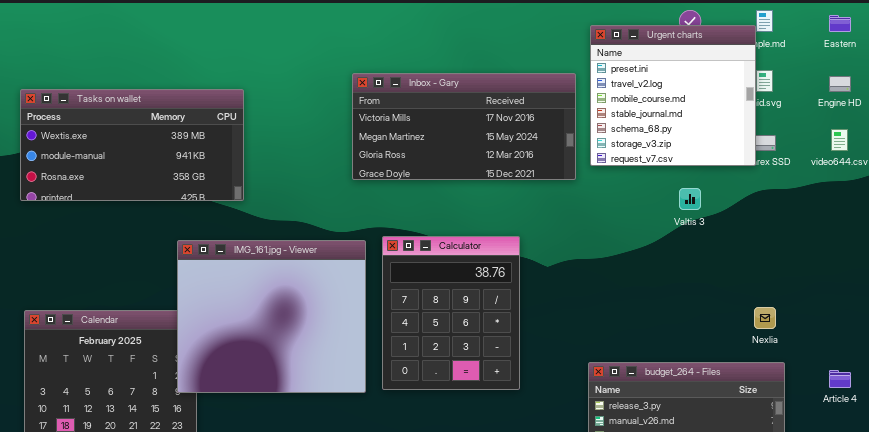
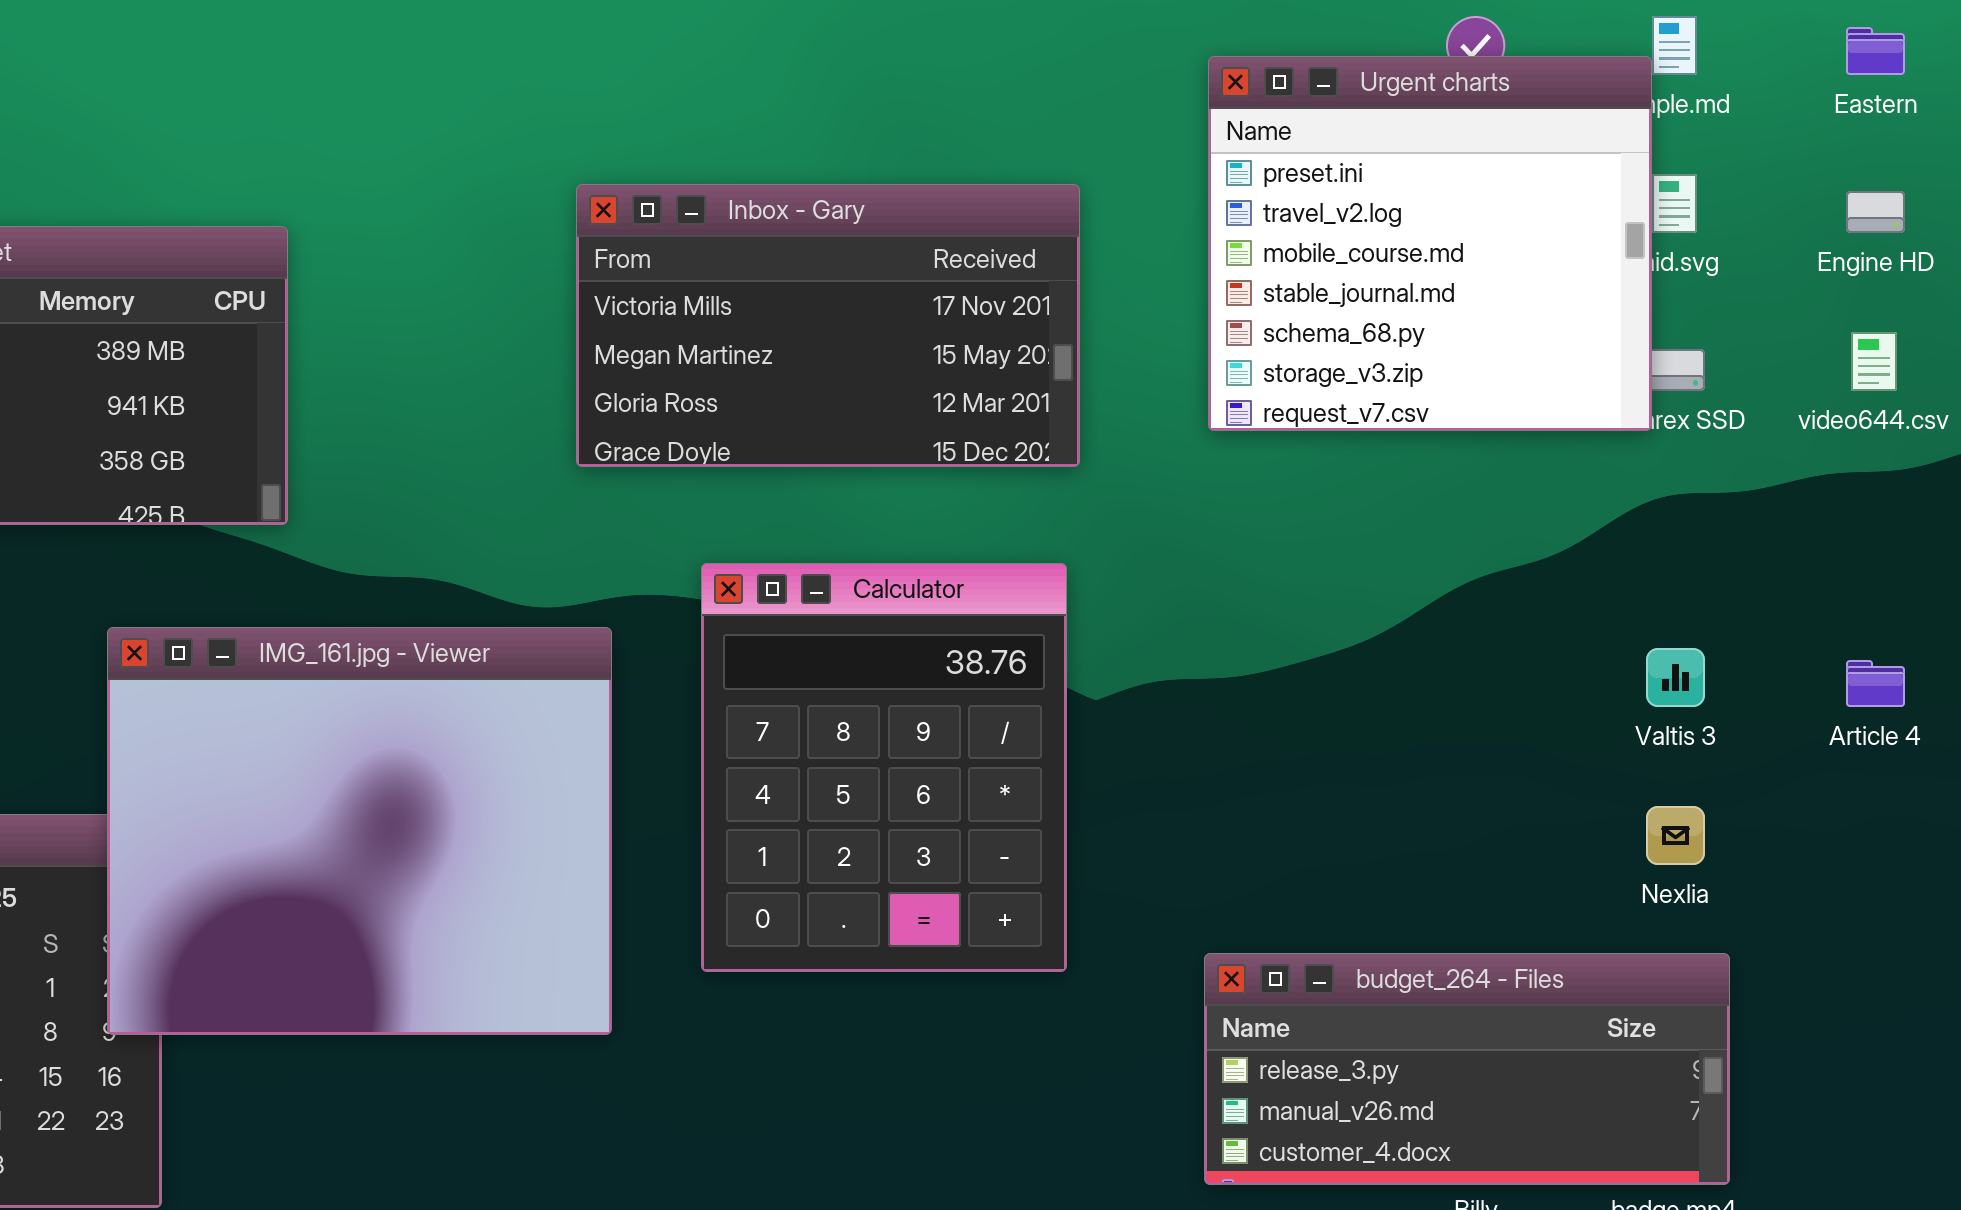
Inbox - Gary: [352,73,576,180] -> [576,184,1080,467], resized
Valtis 3: [679,188,701,210] -> [1646,648,1705,707], moved
Calculator: [382,236,520,390] -> [701,563,1067,972], moved
Article 4: [829,370,851,388] -> [1846,660,1905,707], moved

